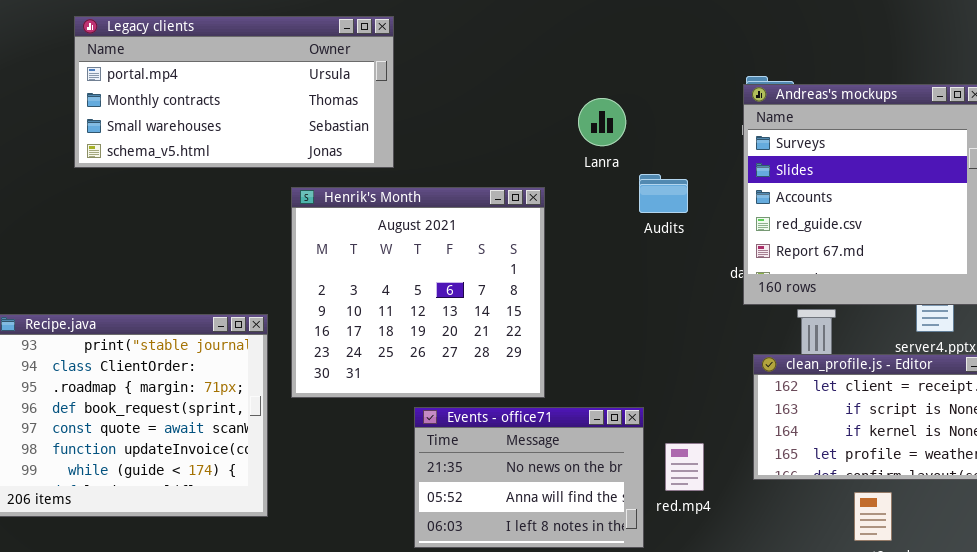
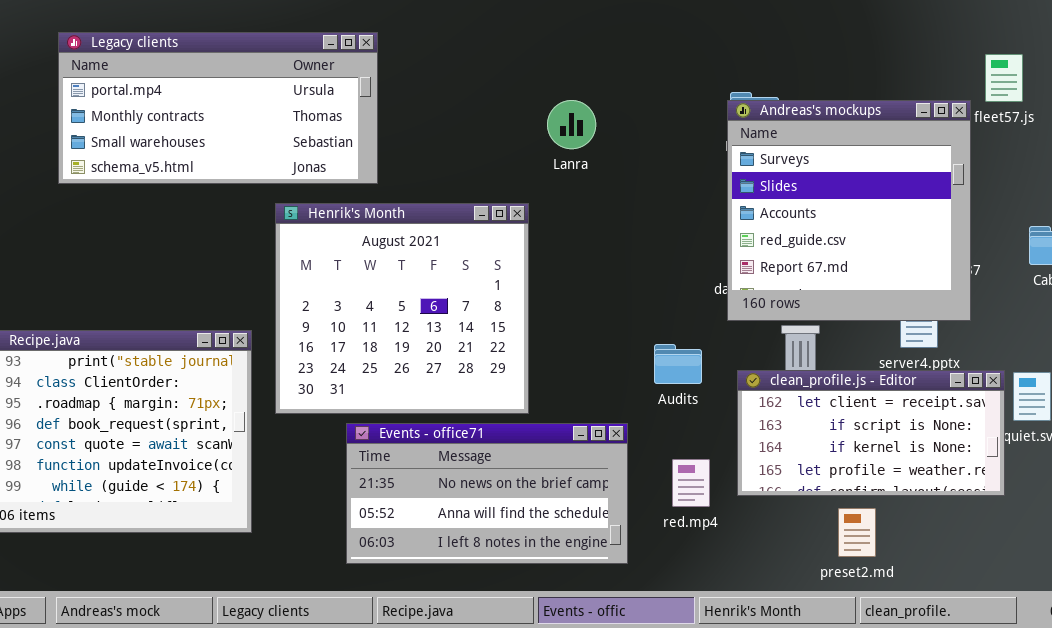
Lanra: [578,98,626,146] -> [547,100,596,149], moved
Audits: [639,174,688,213] -> [654,344,702,384], moved
Events - office71: [414,407,644,548] -> [346,423,628,564], resized
red.mp4: [665,443,704,491] -> [672,459,710,507], moved

